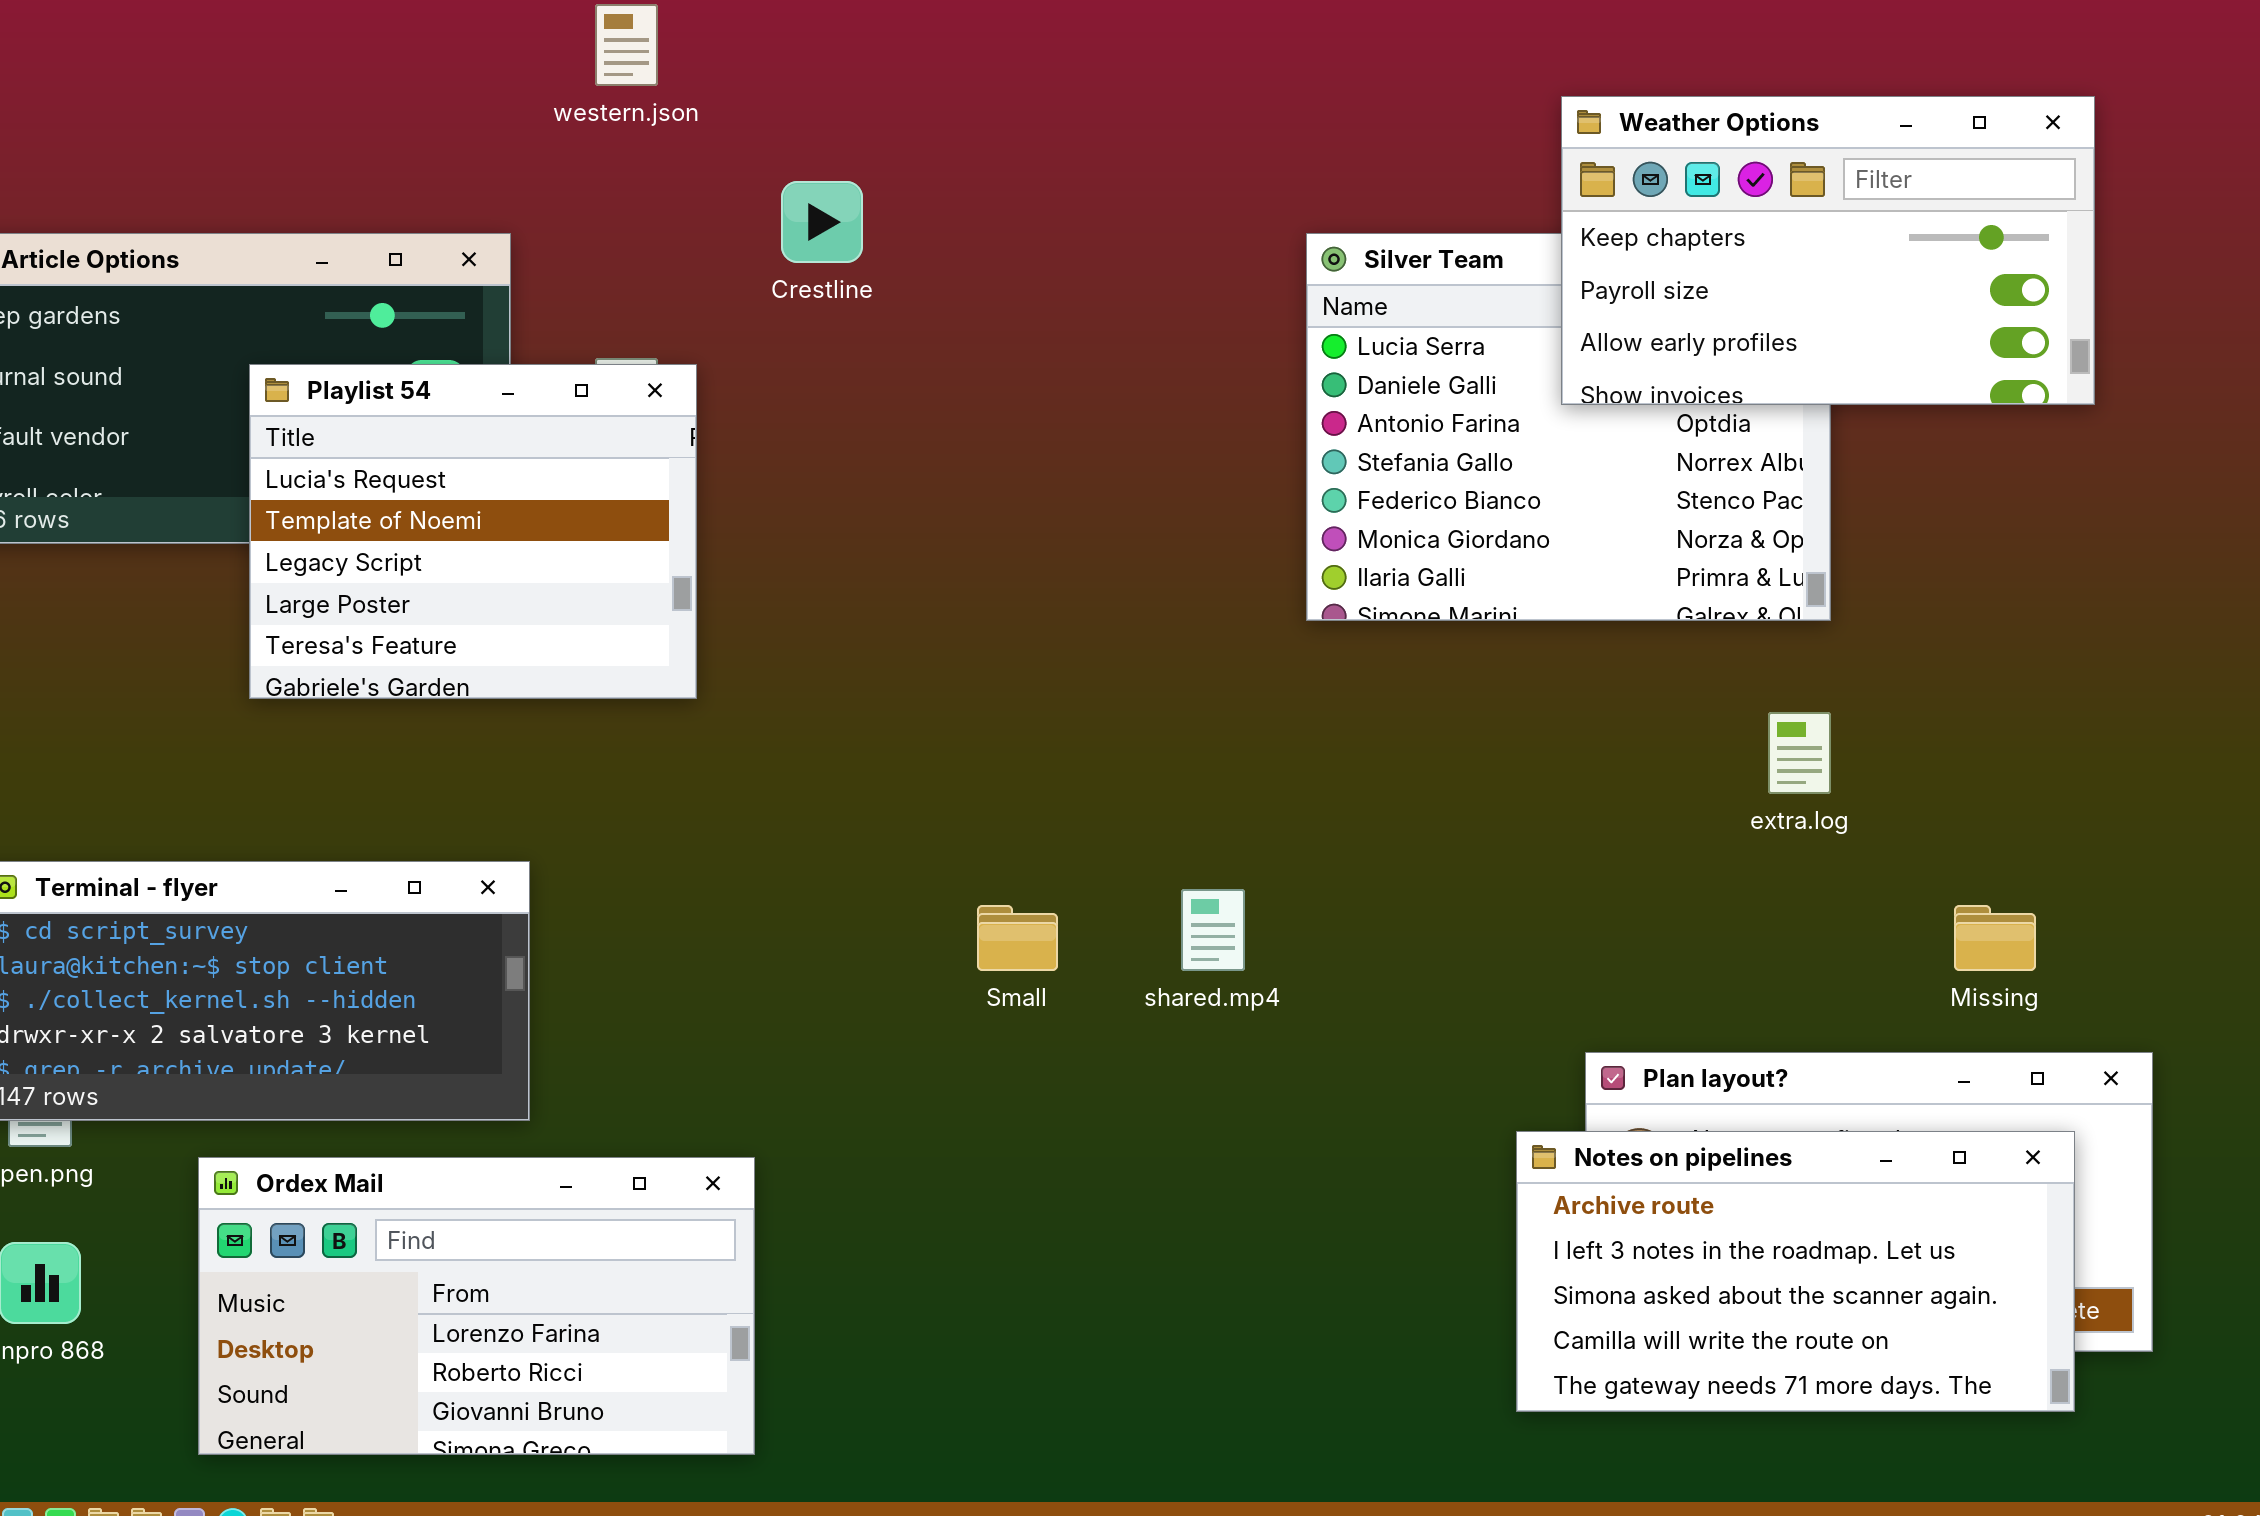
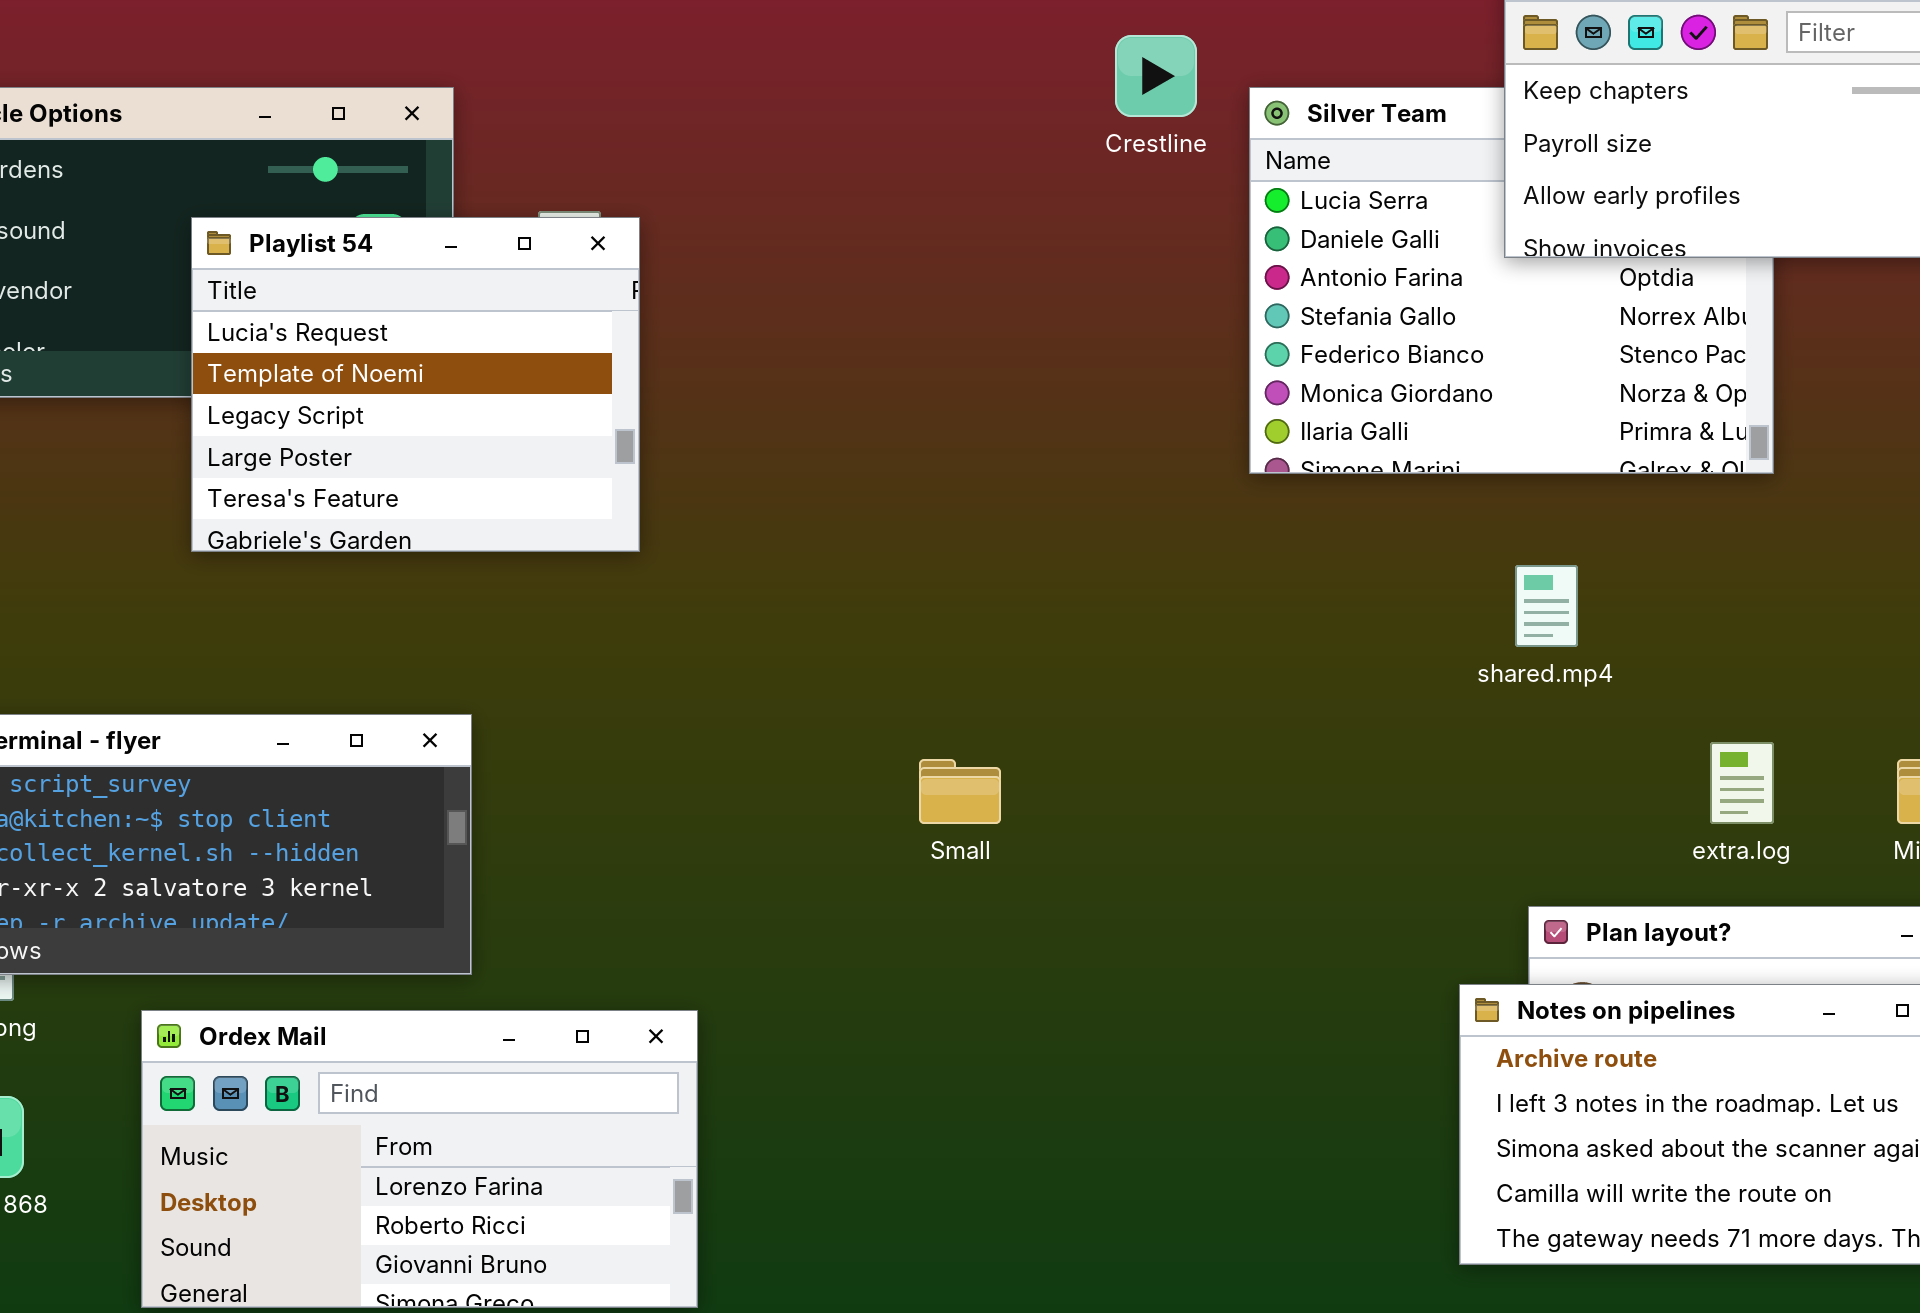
Crestline: [781,181,863,263] -> [1115,35,1197,117], moved
extra.log: [1768,712,1831,794] -> [1710,742,1774,824], moved
shared.mp4: [1181,889,1245,971] -> [1515,565,1578,647], moved

